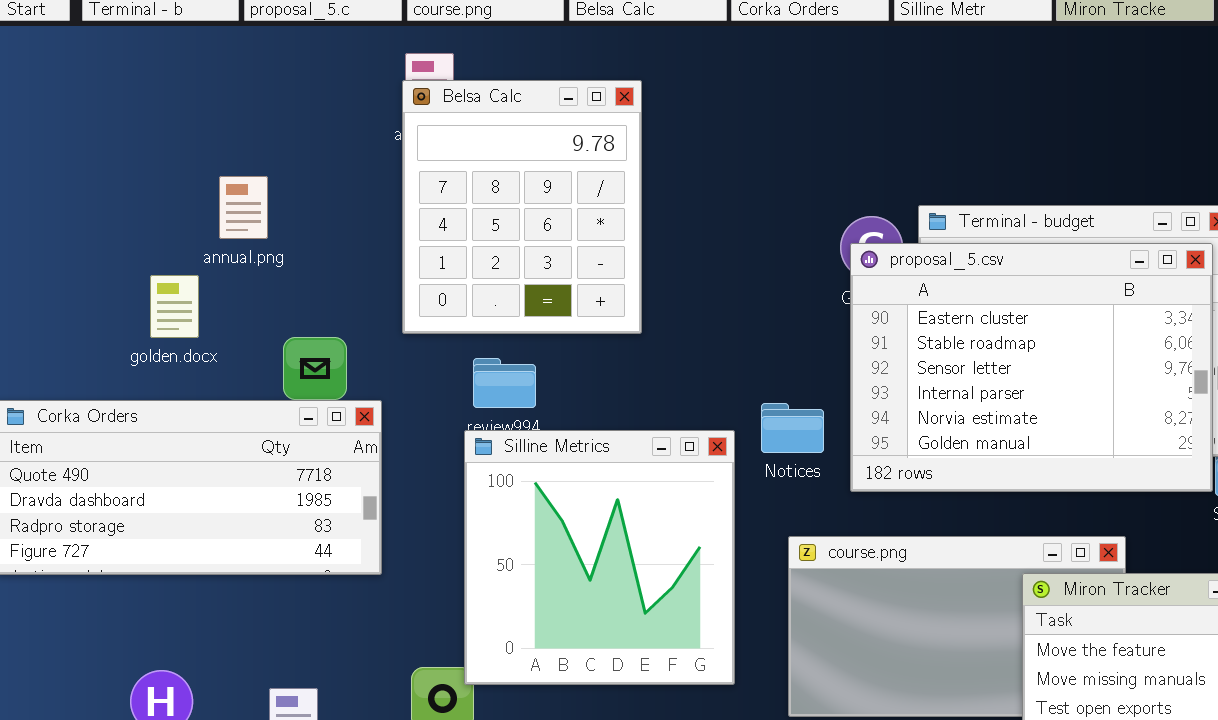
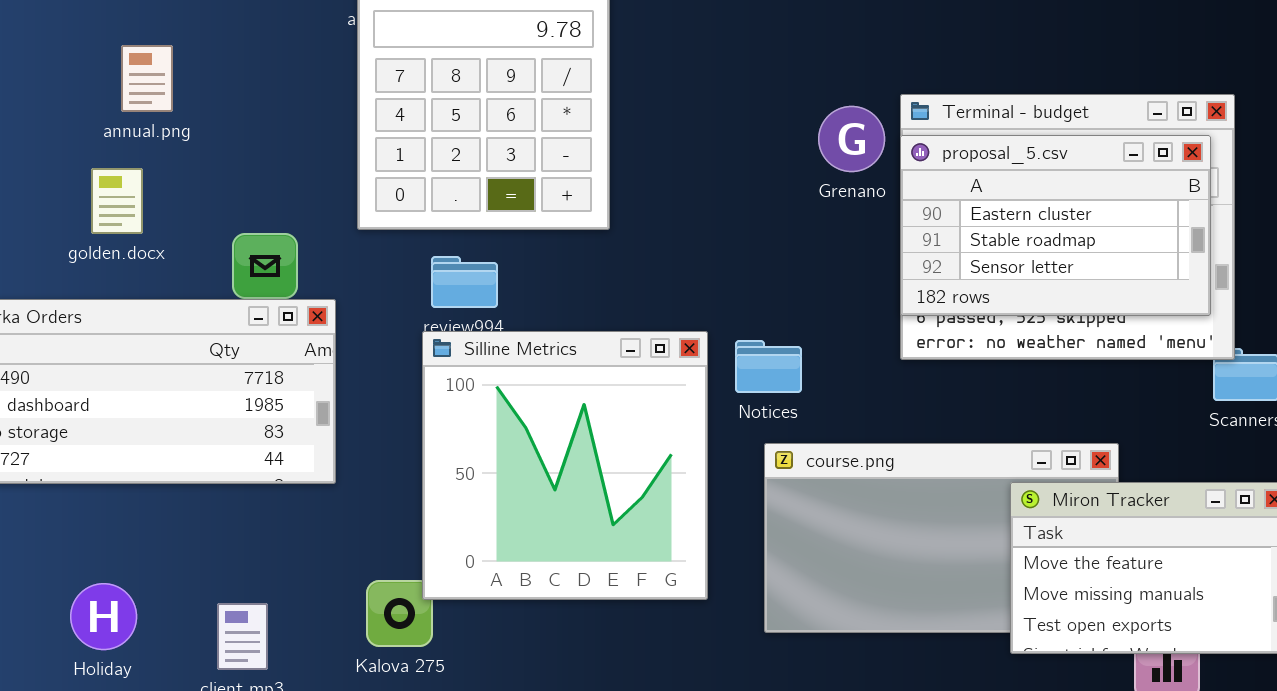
annual.png: [219,176,268,239] -> [121,45,173,112], moved
proposal_5.csv: [850,243,1213,492] -> [900,135,1211,316], resized
Notices: [761,403,824,453] -> [735,340,802,393], moved

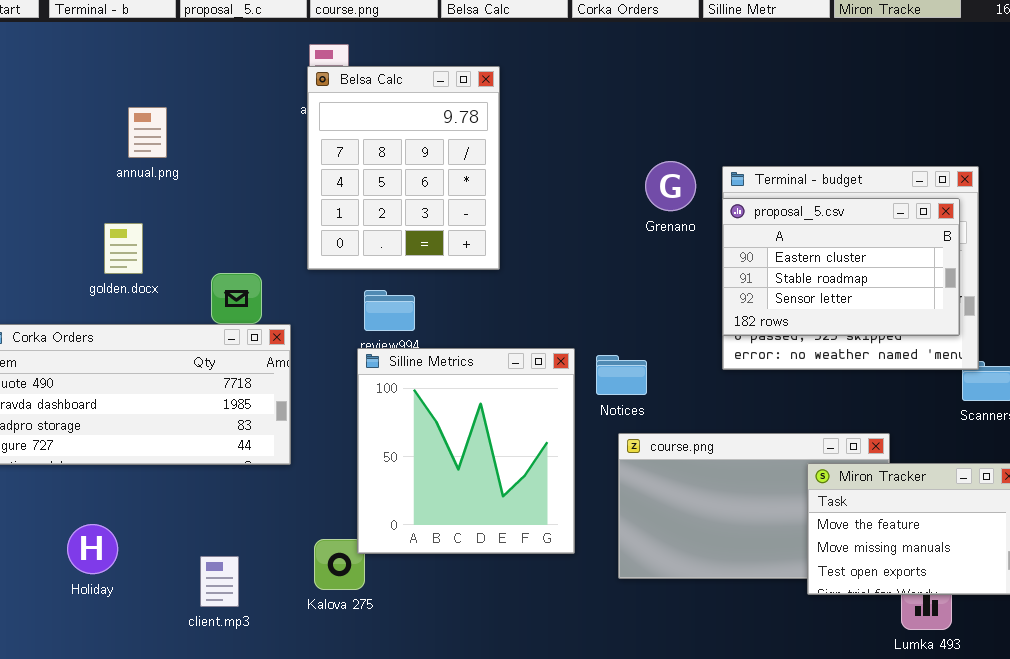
annual.png: [121,45,173,112] -> [128,107,167,158], moved
Grenano: [818,106,885,172] -> [645,161,696,211], moved
Holiday: [70,583,137,650] -> [67,524,118,574], moved

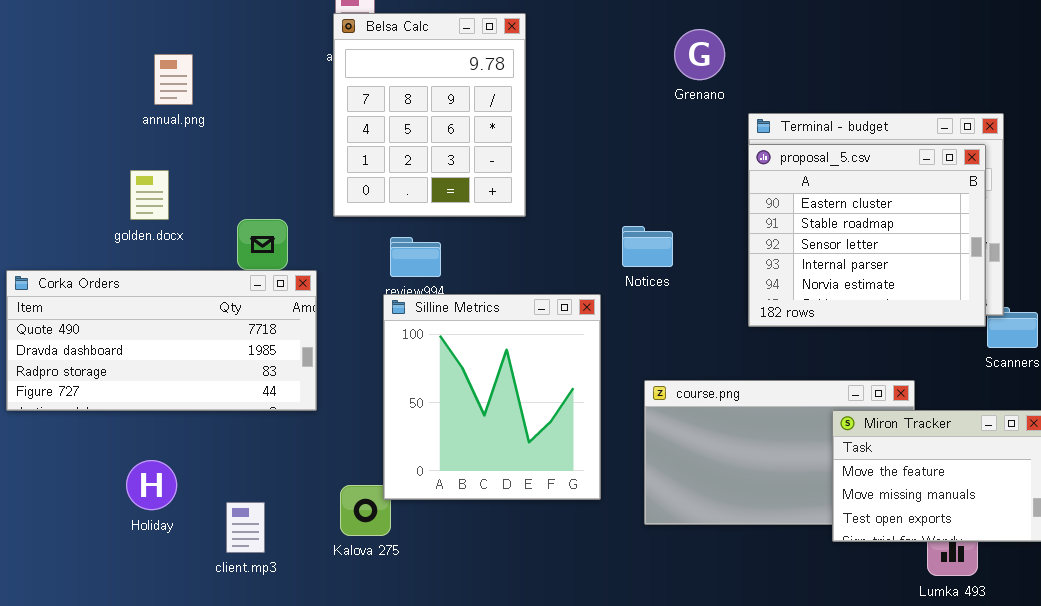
Grenano: [645,161,696,211] -> [674,29,725,80], moved
proposal_5.csv: [722,198,960,336] -> [748,144,986,327], resized
Notices: [596,355,647,395] -> [622,226,673,267], moved
Holiday: [67,524,118,574] -> [126,460,177,510], moved

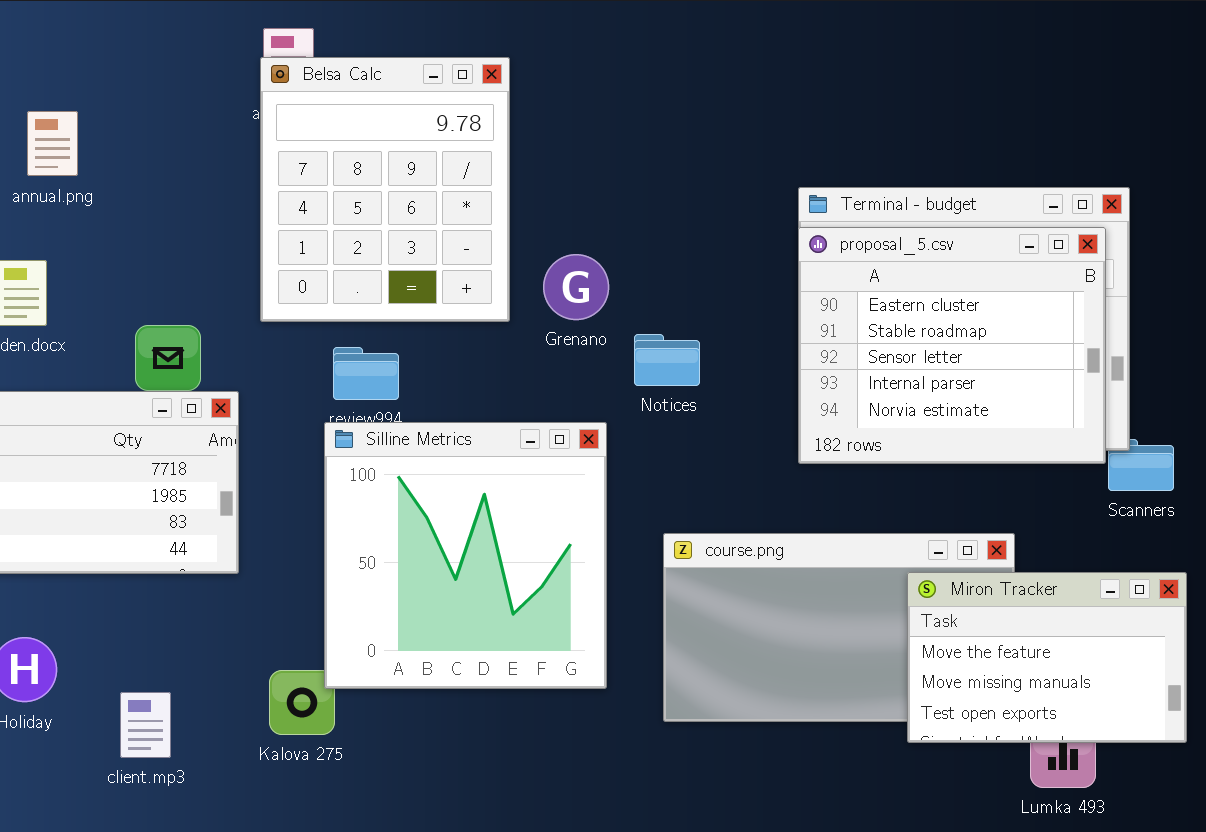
Grenano: [674,29,725,80] -> [543,254,609,320], moved

